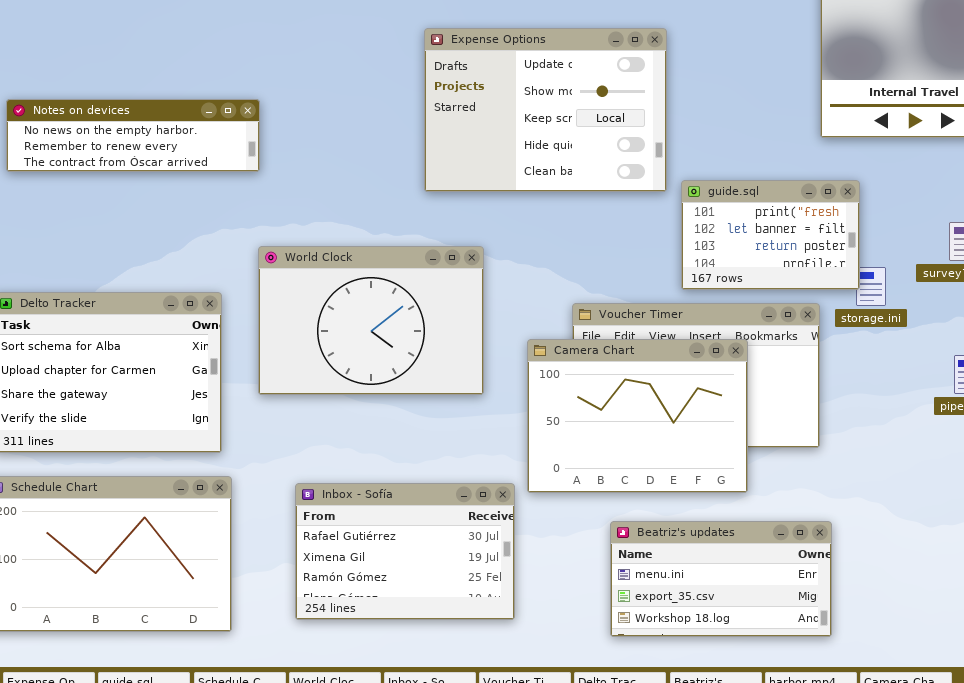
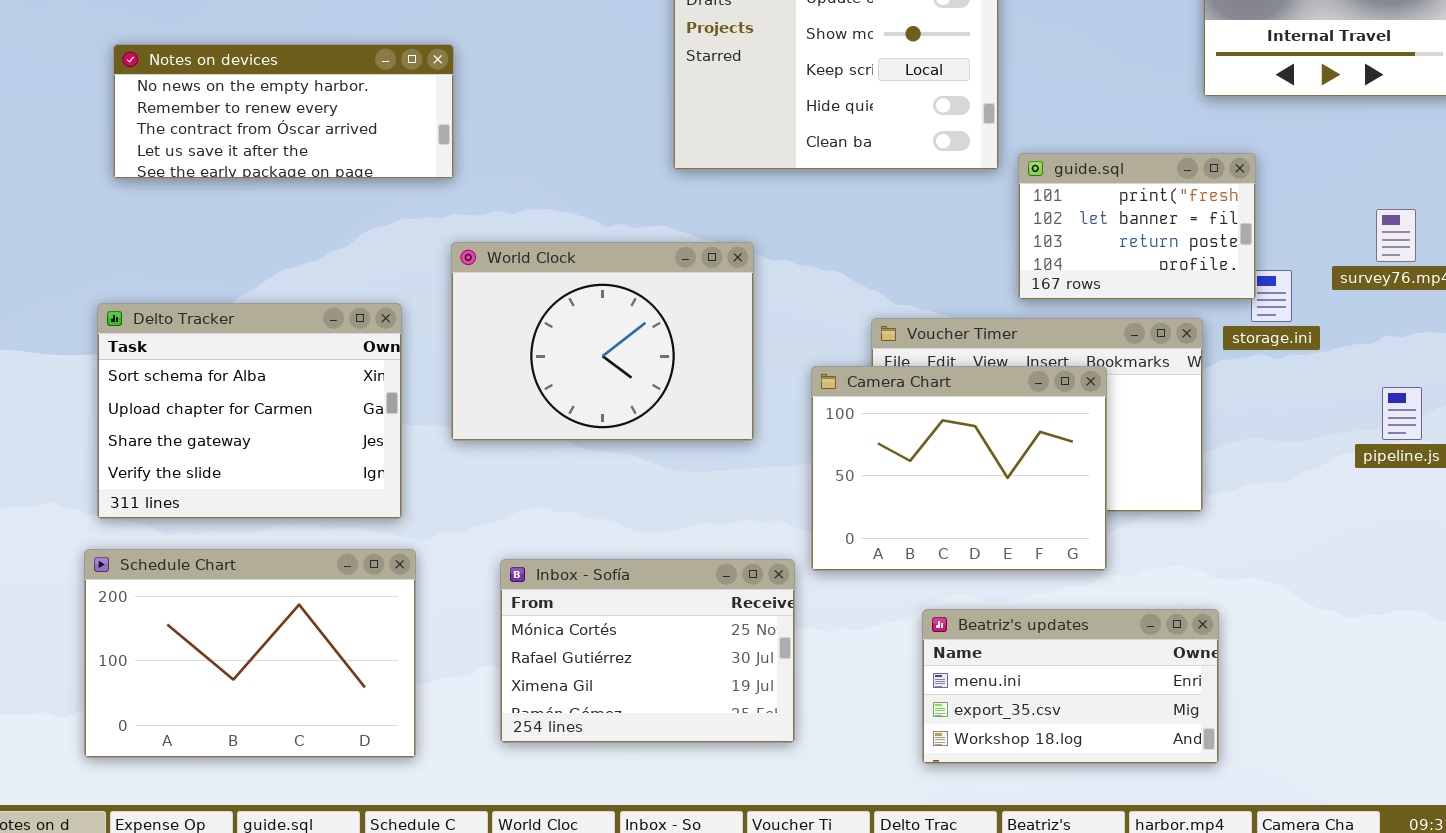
Notes on devices: [6,99,260,172] -> [113,44,454,179], resized
Inbox - Sofía: [295,483,515,620] -> [500,559,795,743], scrolled up 1 row

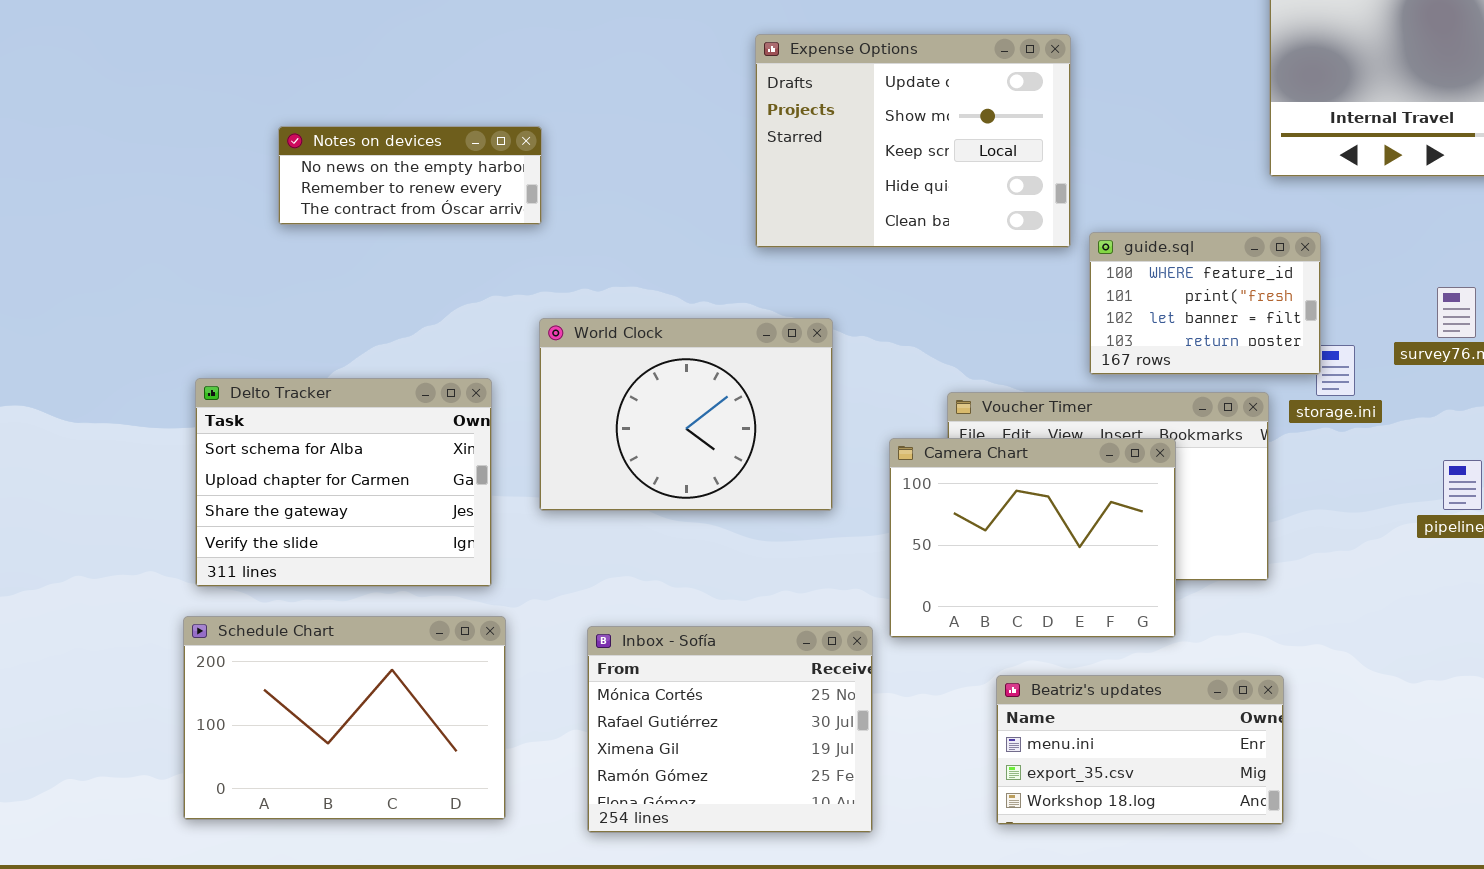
Notes on devices: [113,44,454,179] -> [278,126,542,225], resized
guide.sql: [1018,153,1256,300] -> [1089,232,1321,375], scrolled up 1 row
Inbox - Sofía: [500,559,795,743] -> [587,626,873,833], resized

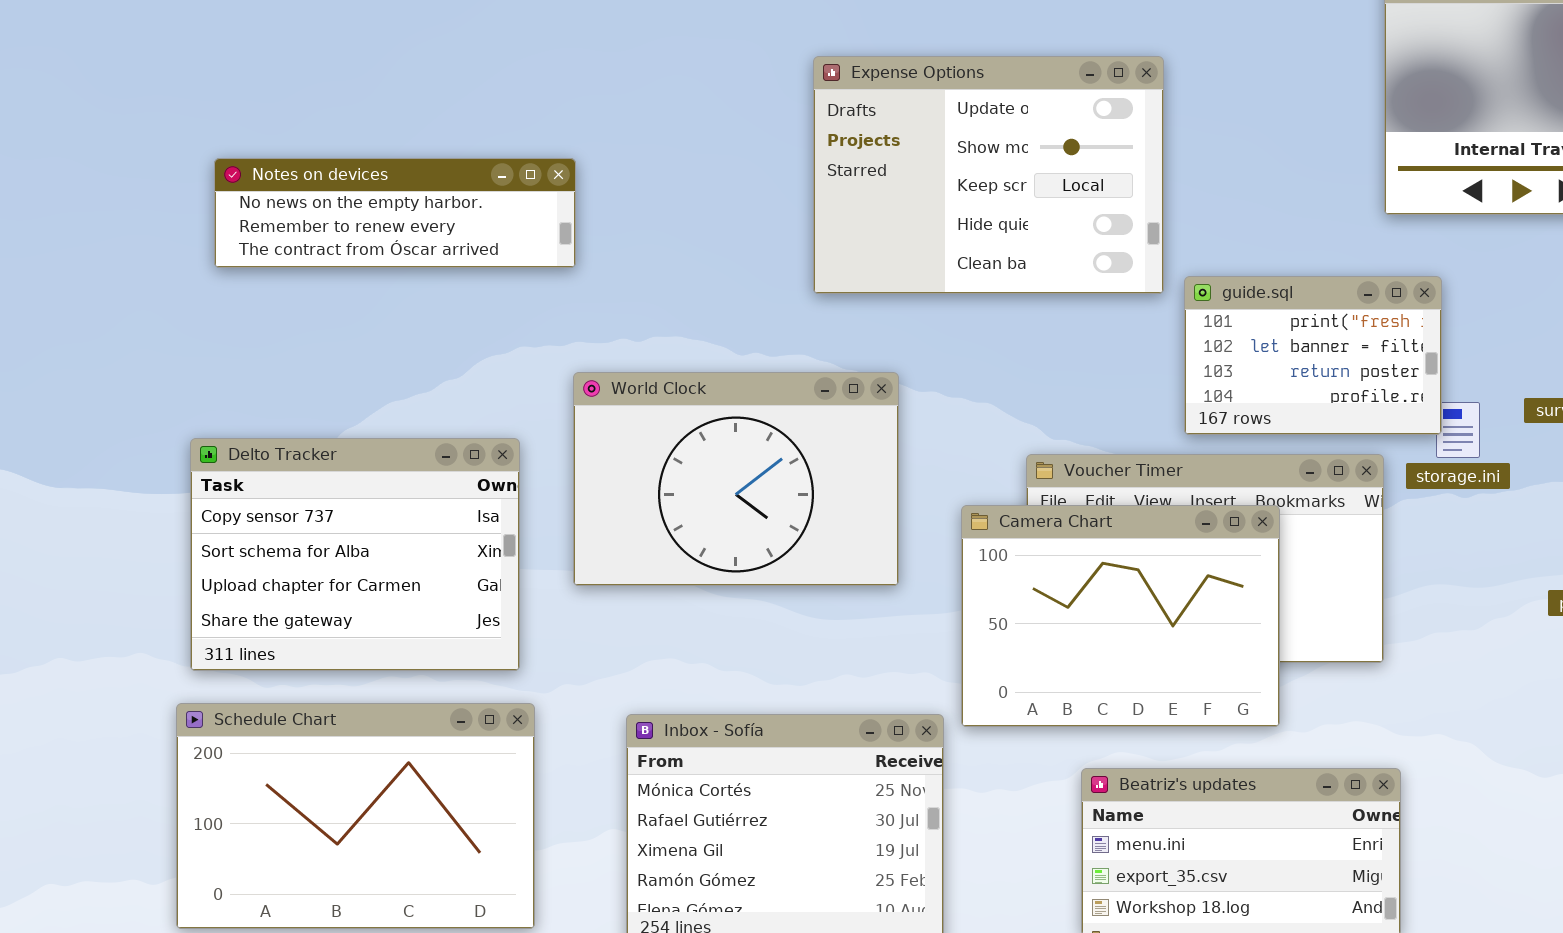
Notes on devices: [278,126,542,225] -> [214,158,576,268], resized
guide.sql: [1089,232,1321,375] -> [1184,276,1442,435], scrolled down 1 row
Delto Tracker: [195,378,492,587] -> [190,438,520,671], scrolled up 1 row

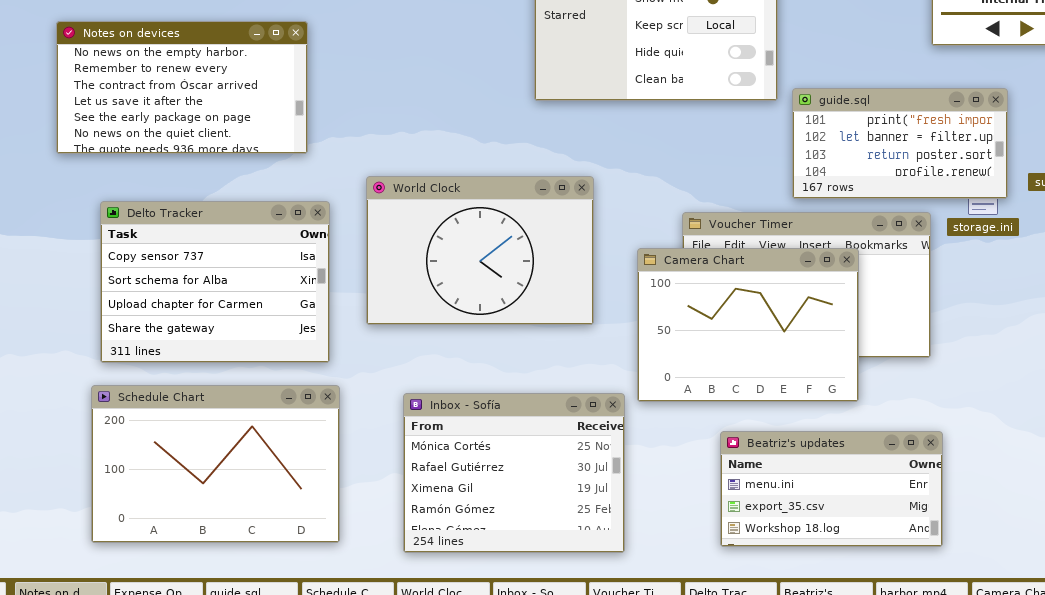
Notes on devices: [214,158,576,268] -> [56,21,308,154], moved, resized
guide.sql: [1184,276,1442,435] -> [792,88,1008,199], resized
World Clock: [573,372,899,586] -> [366,176,594,325], moved

